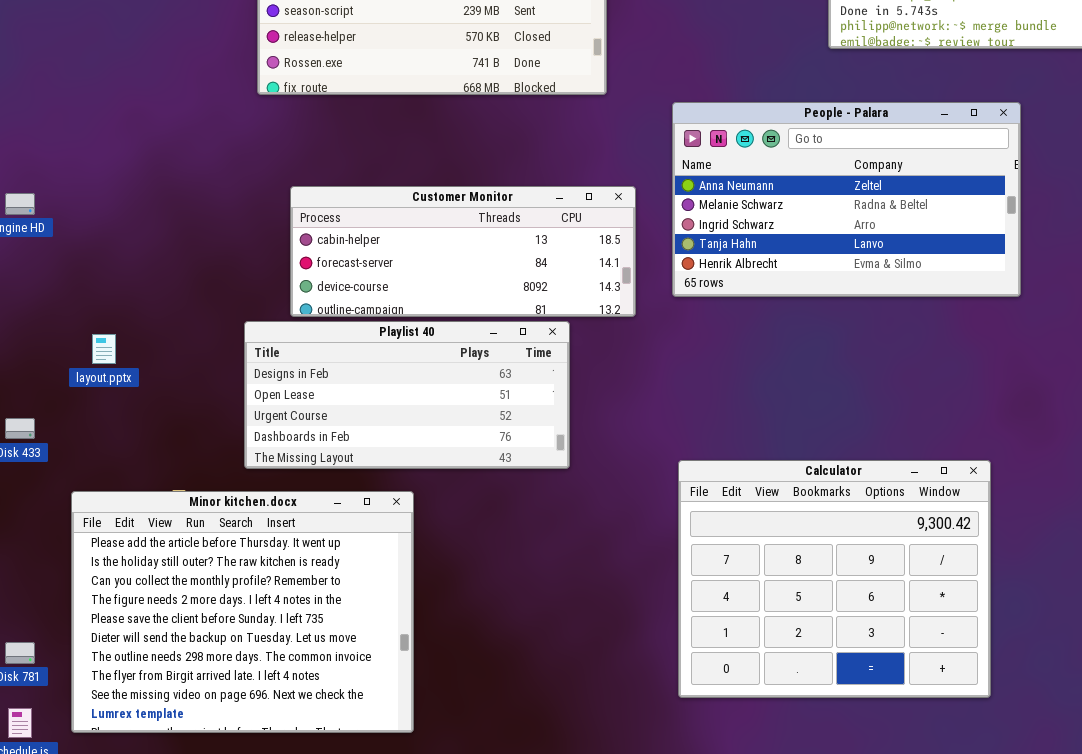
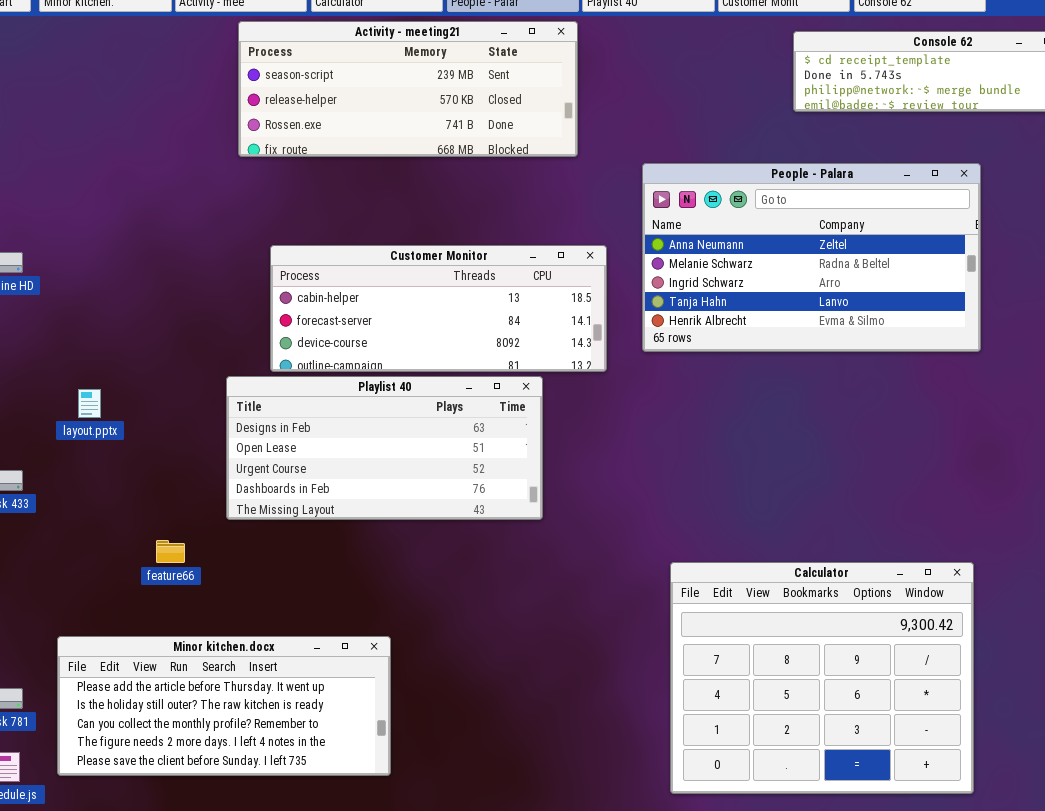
Calculator: [678,460,991,698] -> [670,562,974,794], moved
Minor kitchen.docx: [71,491,414,733] -> [57,636,391,776], resized

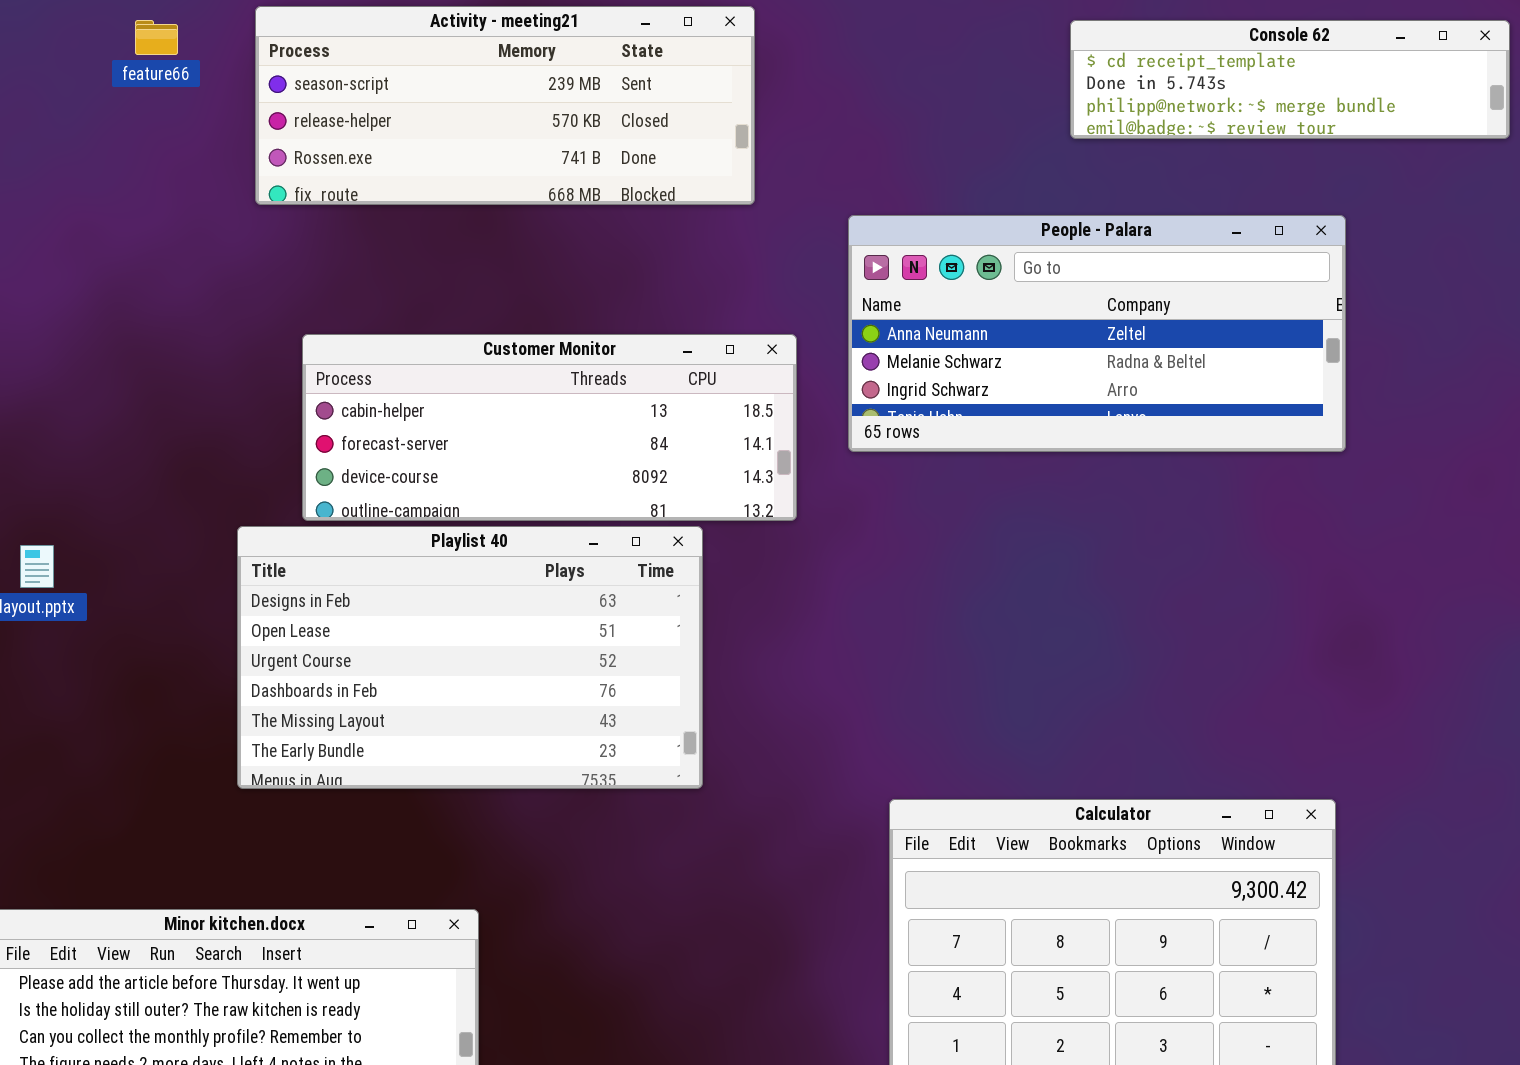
People - Palara: [642,163,981,352] -> [848,215,1346,452], resized
Playlist 40: [226,376,543,520] -> [237,526,703,789], resized
feature66: [156,540,185,563] -> [135,20,178,55], moved

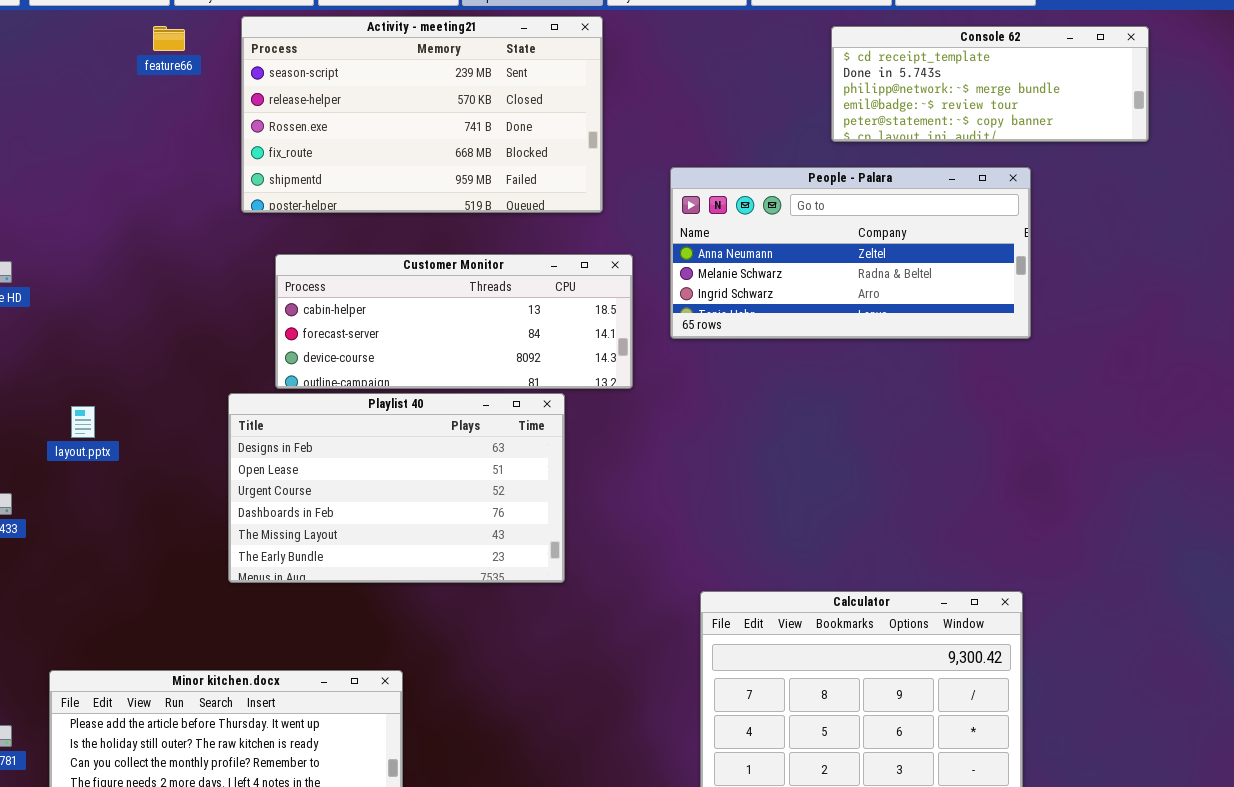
Activity - meeting21: [255,6,755,205] -> [241,16,603,213], resized
Console 62: [1070,20,1510,139] -> [831,26,1149,142], resized

